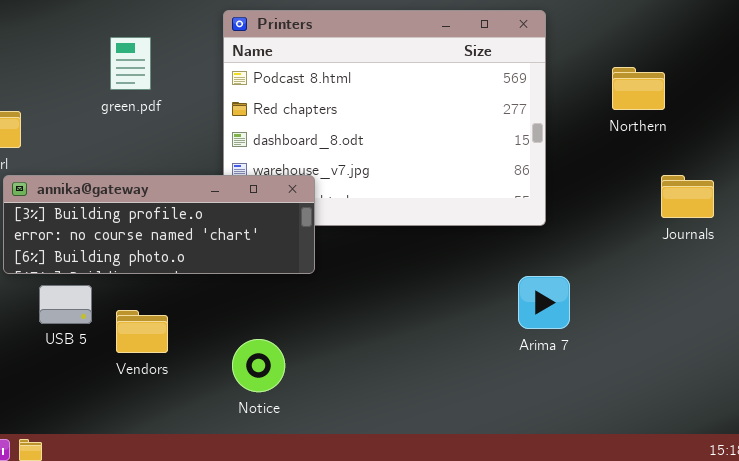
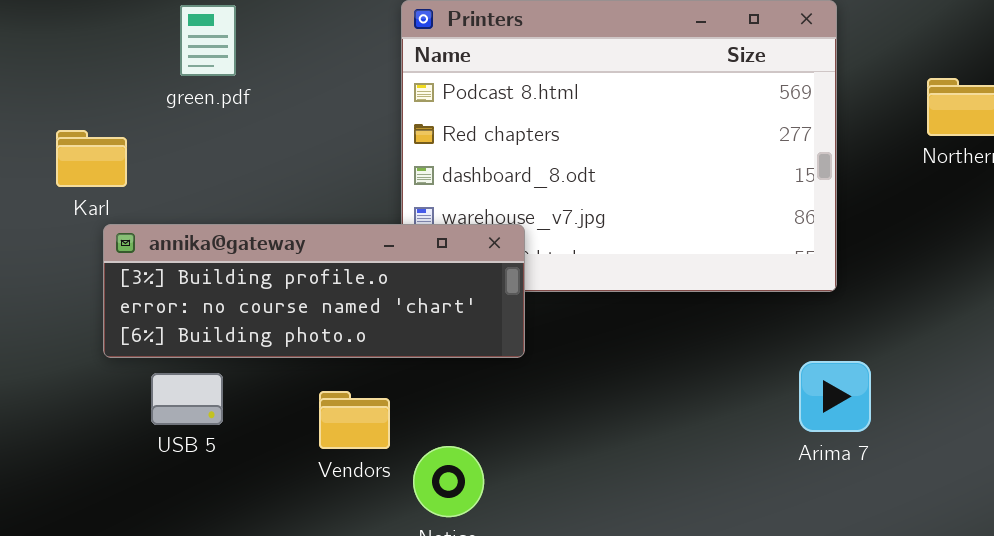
green.pdf: [110,37,151,90] -> [180,5,236,76], moved
Vendors: [116,310,168,353] -> [319,391,390,449], moved

